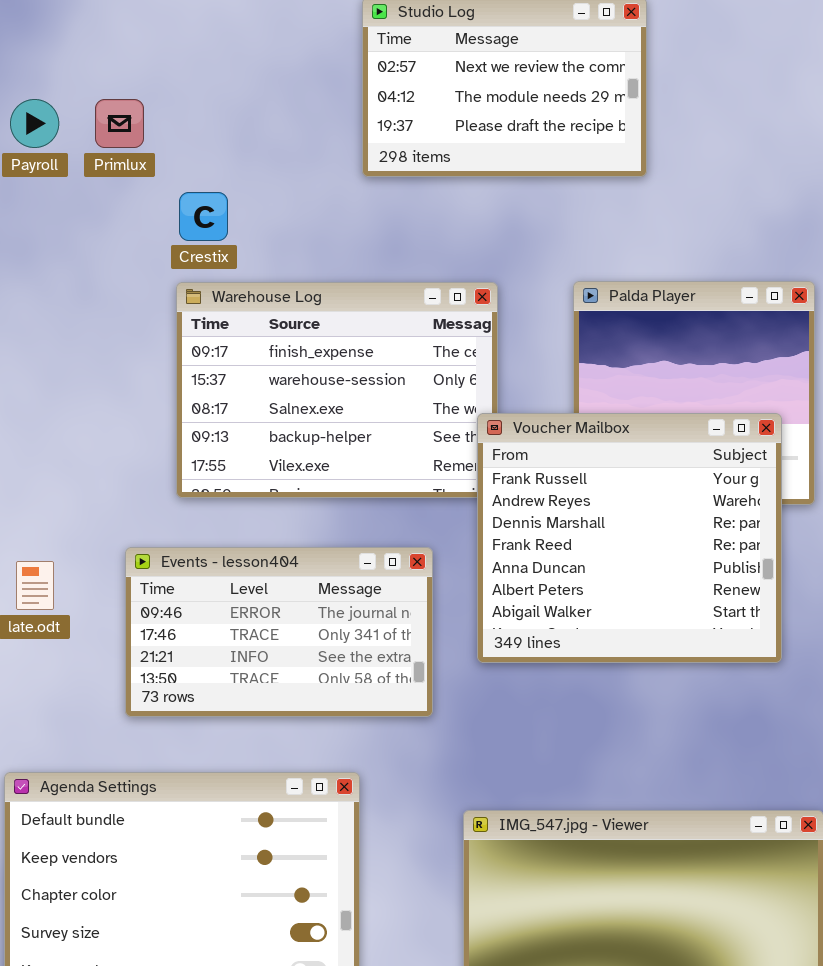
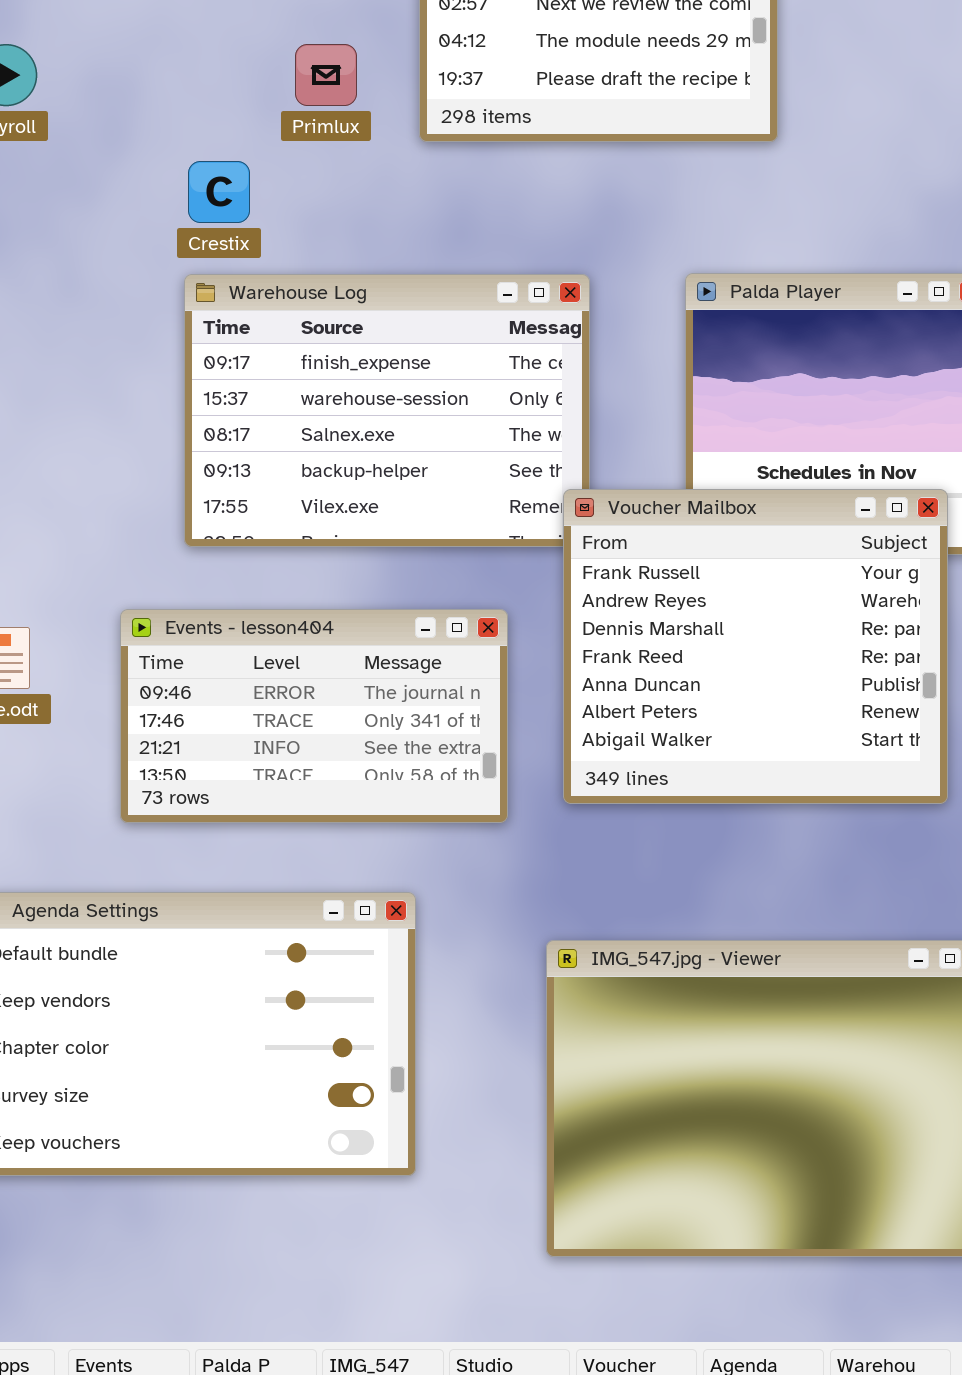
Primlux: [95,99,144,148] -> [295,44,357,106], moved
Voucher Mailbox: [477,413,782,663] -> [563,489,948,804], moved

